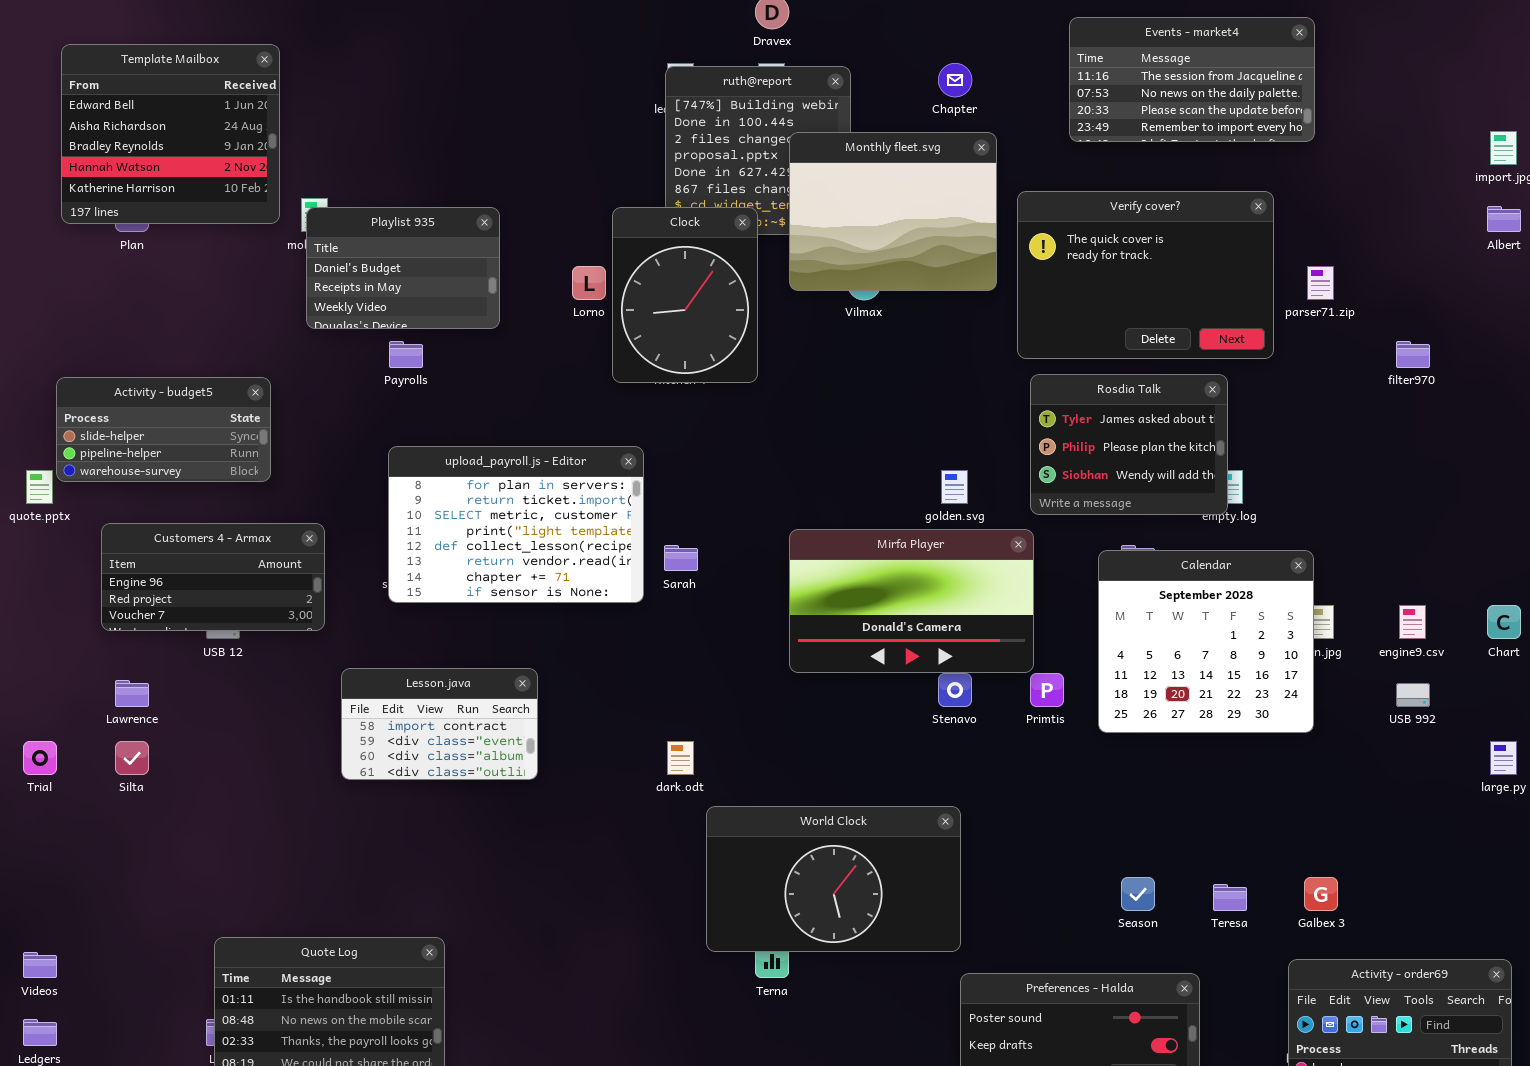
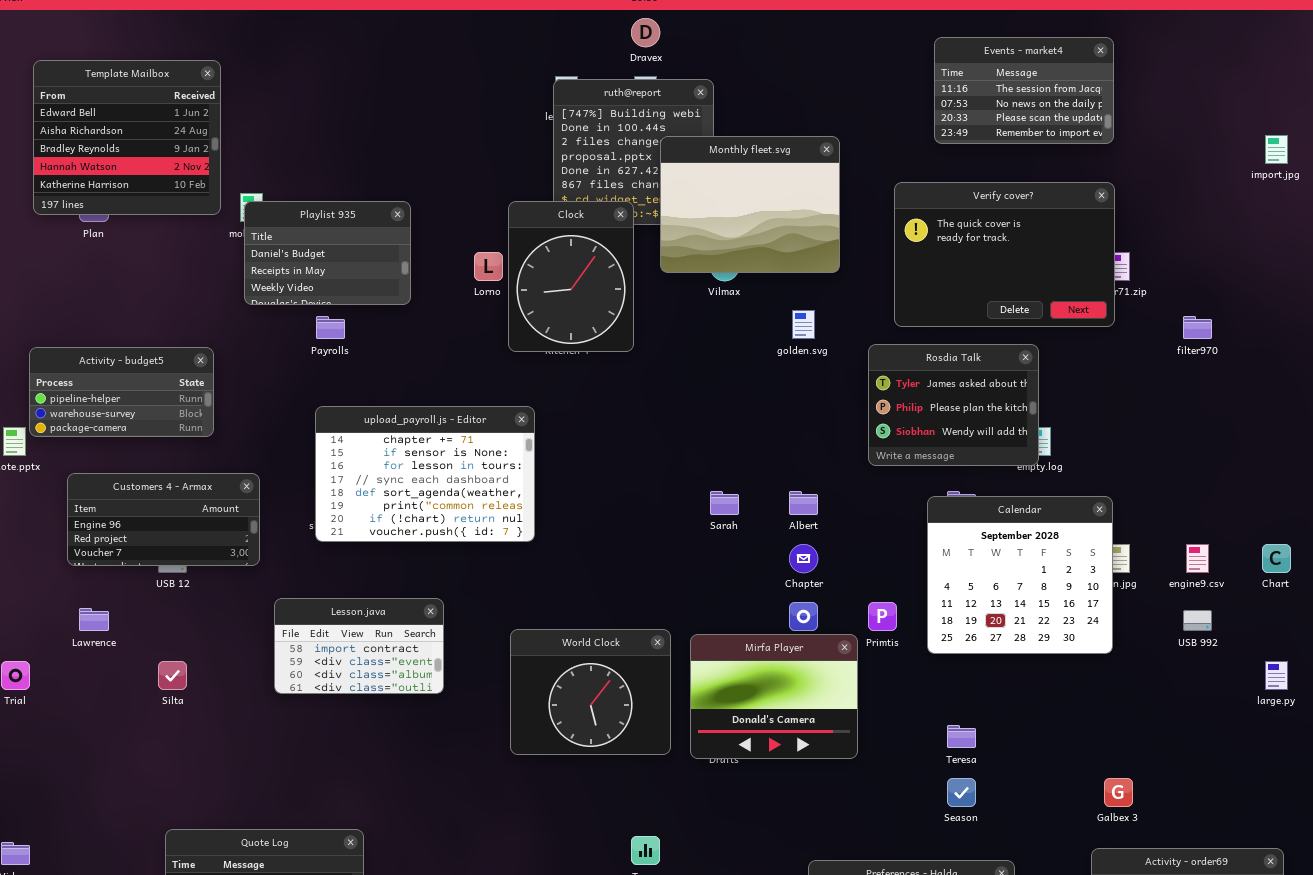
Events - market4: [1069,17,1315,142] -> [934,37,1114,144], resized
Chapter: [938,63,972,97] -> [789,544,818,573], moved
Verify cover?: [1017,191,1274,359] -> [894,182,1115,327], moved
Albert: [1487,206,1521,232] -> [789,491,818,515], moved
Activity - budget5: [56,377,271,482] -> [29,347,214,437], scrolled down 1 row
upload_payroll.js - Editor: [388,446,644,603] -> [315,406,535,542], scrolled down 6 rows
golden.svg: [941,470,968,504] -> [792,310,815,339], moved
Mirfa Player: [789,529,1034,673] -> [690,634,858,759], moved, resized
Sarah: [664,545,698,571] -> [710,491,739,515], moved
Silta: [115,741,149,775] -> [158,661,187,690], moved
World Clock: [706,806,961,952] -> [510,629,671,755], moved, resized
Teresa: [1213,884,1247,911] -> [947,725,976,748], moved

